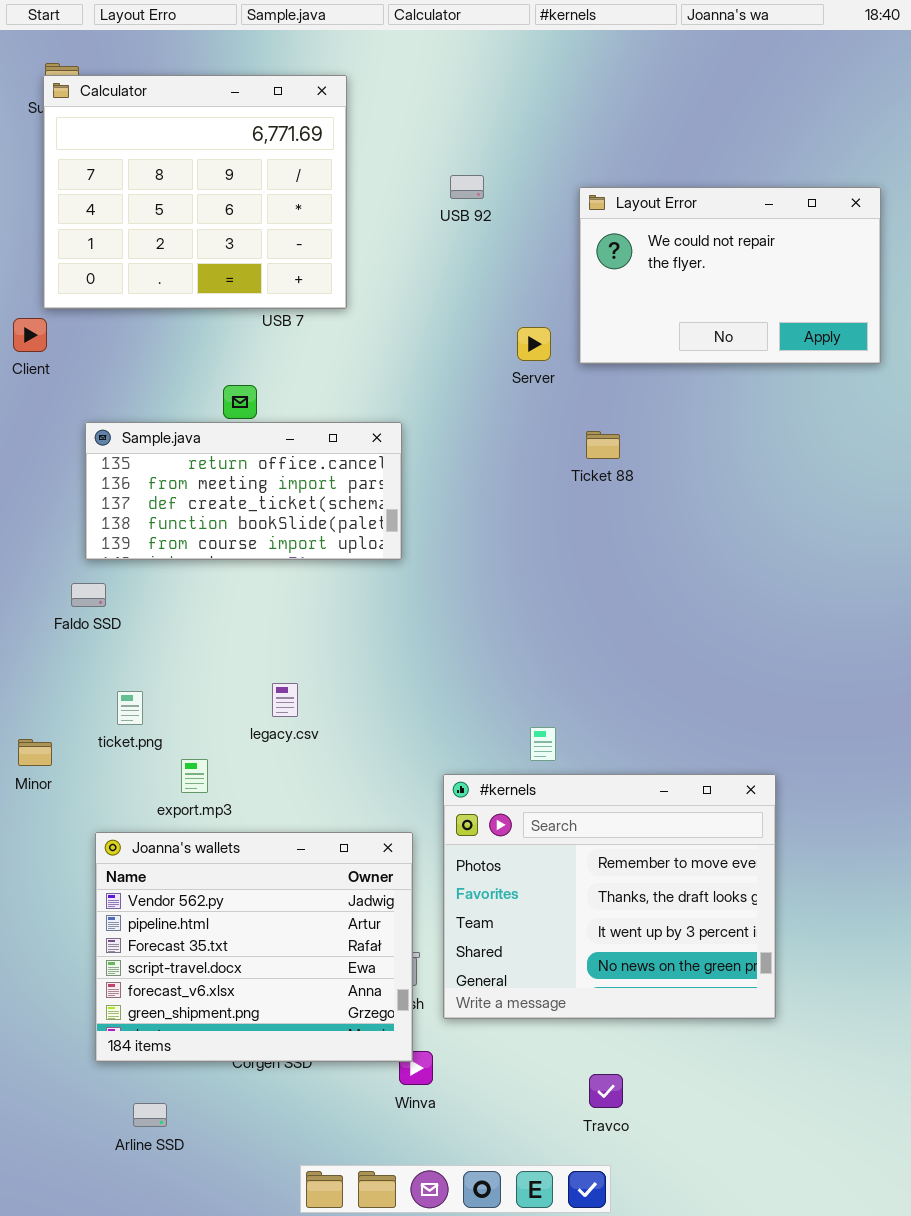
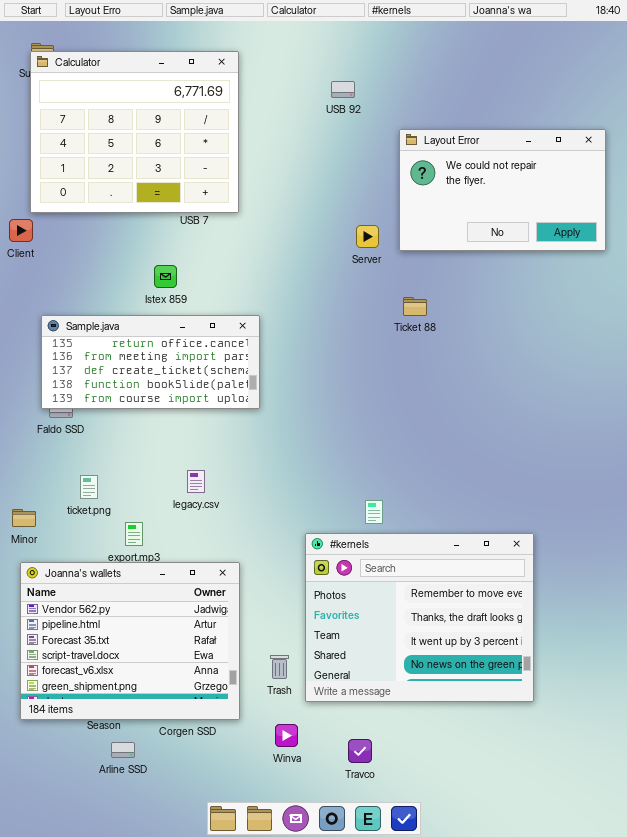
USB 92: [450,175,484,199] -> [331,81,355,98], moved
Sample.java: [85,422,402,560] -> [41,315,260,409], moved
Joanna's wallets: [95,832,413,1062] -> [20,562,240,720], moved
Travco: [589,1074,623,1108] -> [348,739,372,763], moved
Arline SSD: [133,1103,167,1127] -> [111,742,135,758], moved

